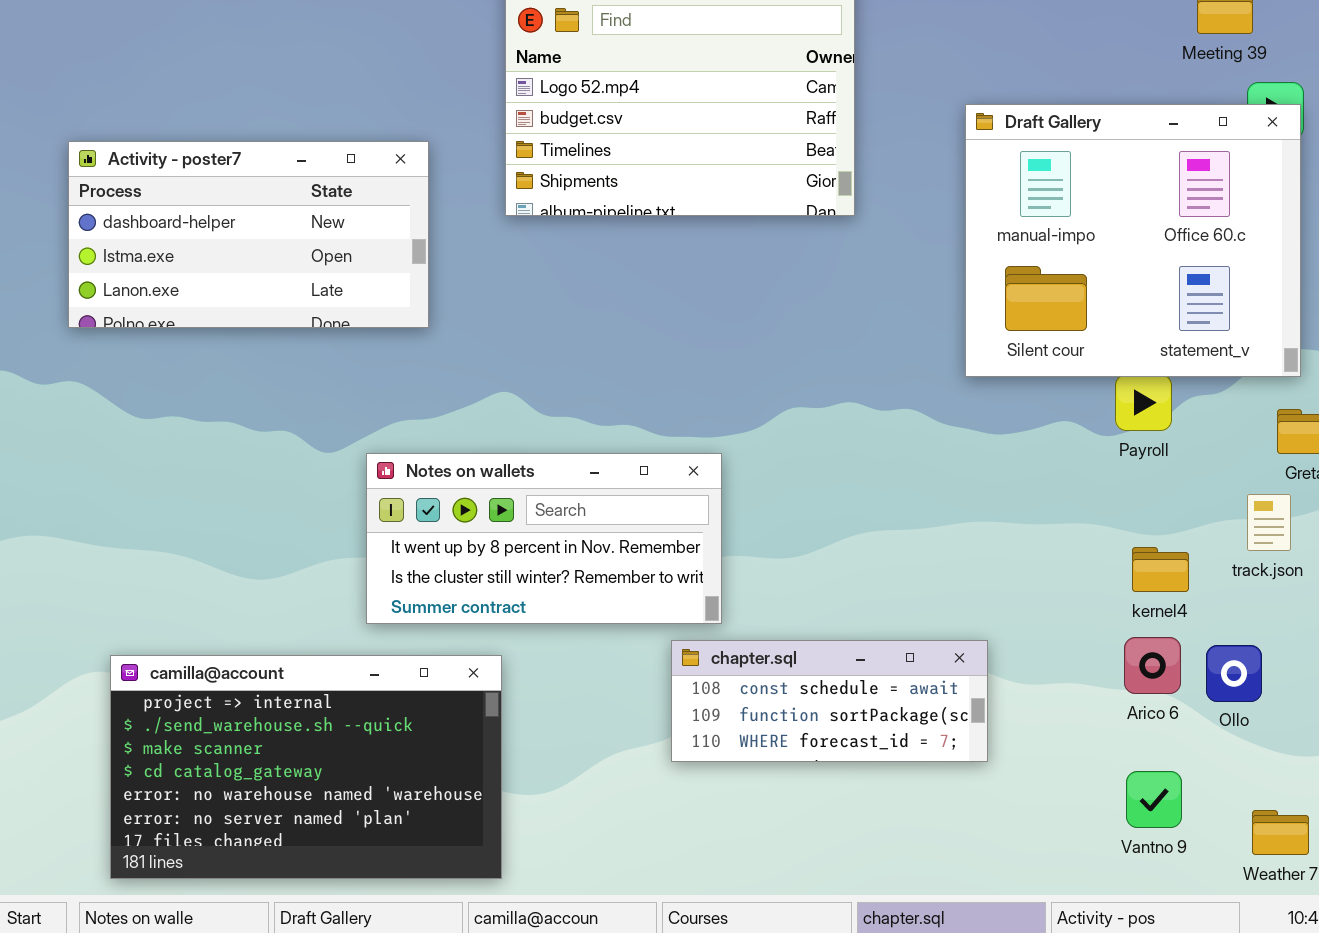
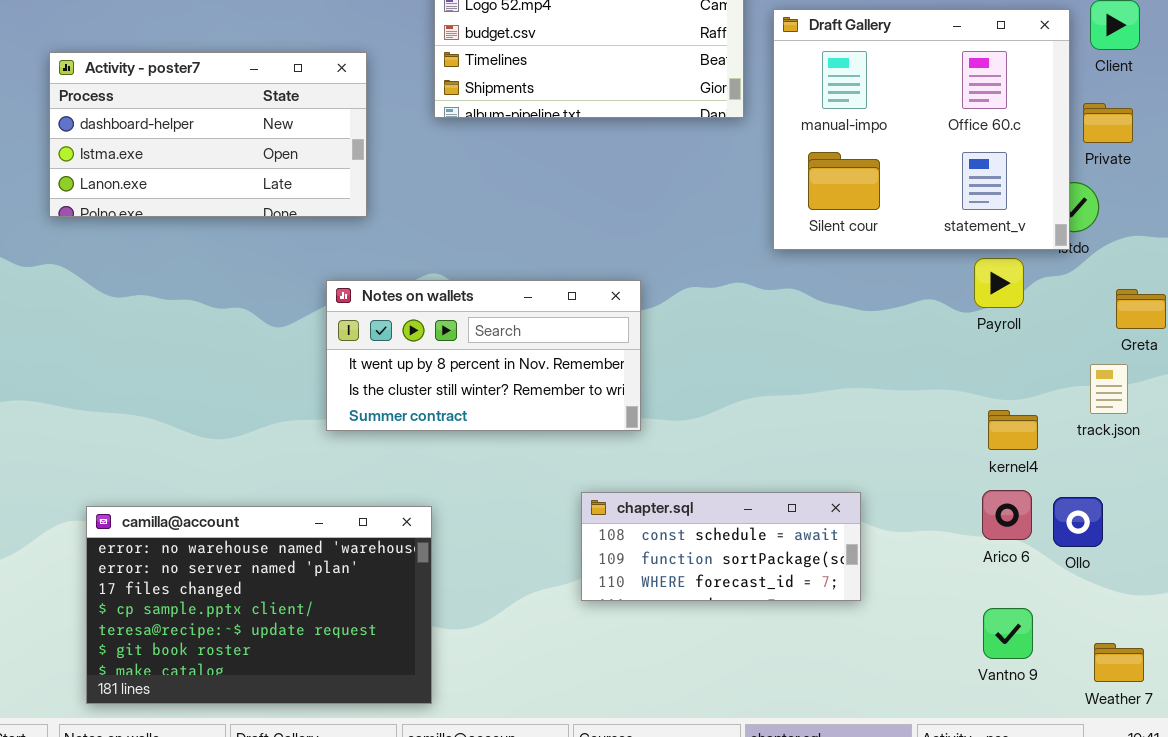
Draft Gallery: [965,104,1301,377] -> [773,9,1070,250], moved
Notes on wallets: [366,453,722,624] -> [326,280,641,431], moved
camilla@account: [110,655,502,879] -> [86,506,432,704], scrolled down 4 rows

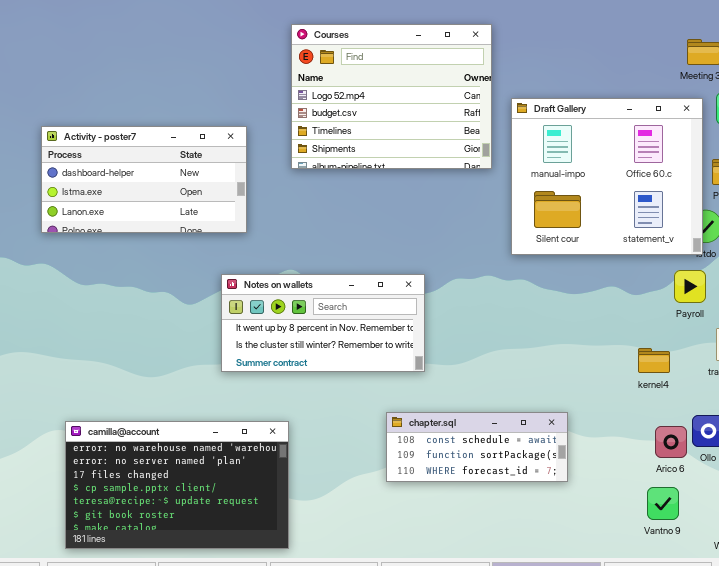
Payroll: [974,258,1024,308] -> [674,270,706,303], moved
kernel4: [988,410,1038,450] -> [638,348,670,373], moved
Arico 6: [982,490,1032,540] -> [655,426,687,458], moved

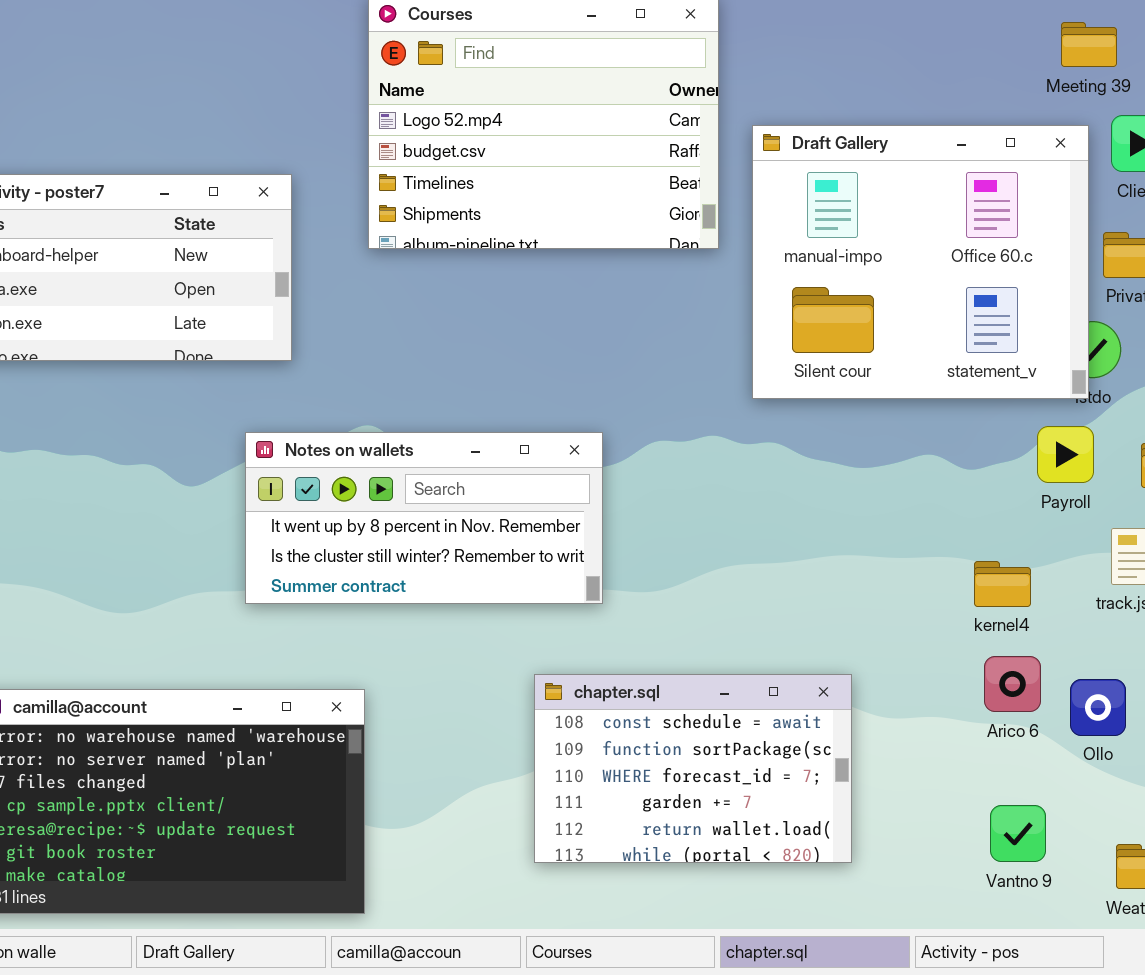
chapter.sql: [386,412,568,482] -> [534,674,852,863], resized
Arico 6: [655,426,687,458] -> [984,656,1041,712], moved

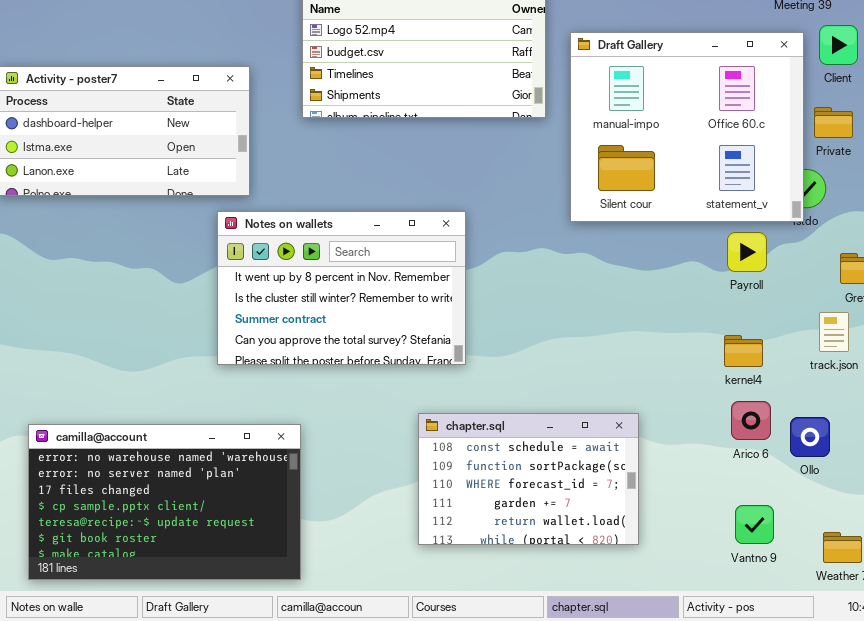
Payroll: [1037,426,1094,483] -> [727,232,767,272], moved
Notes on wallets: [245,432,603,604] -> [217,211,466,365], resized

